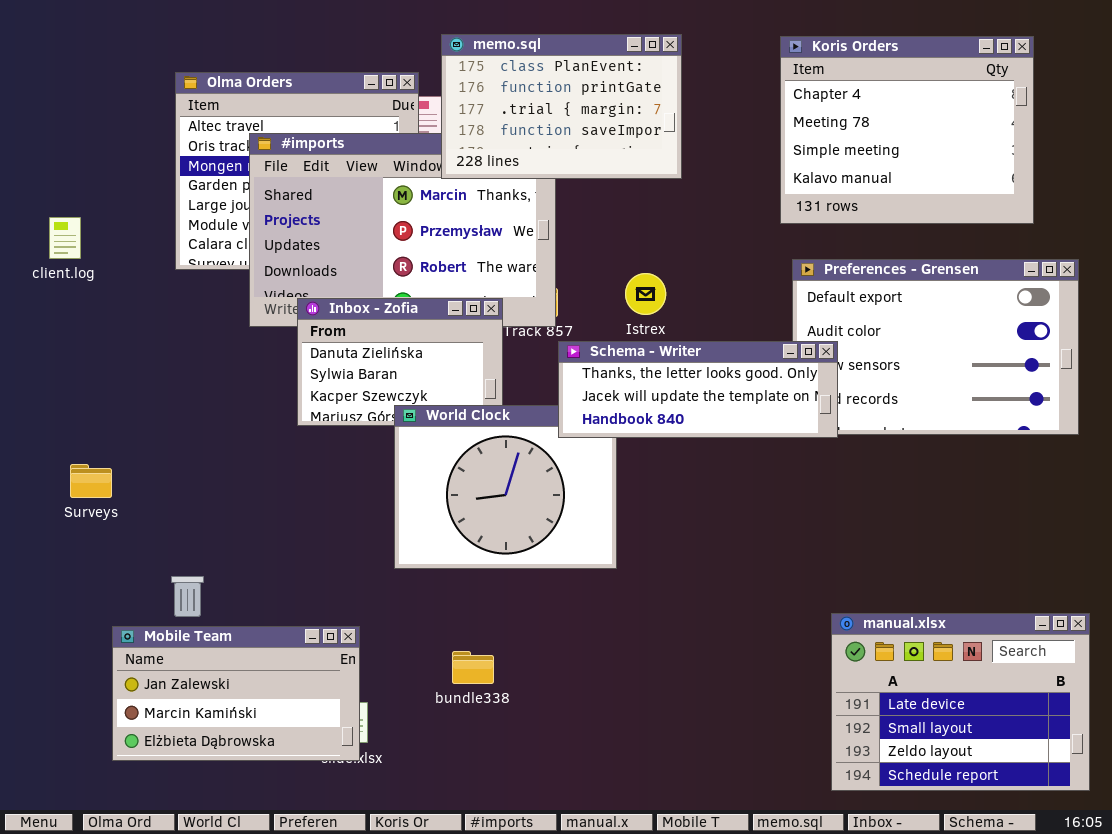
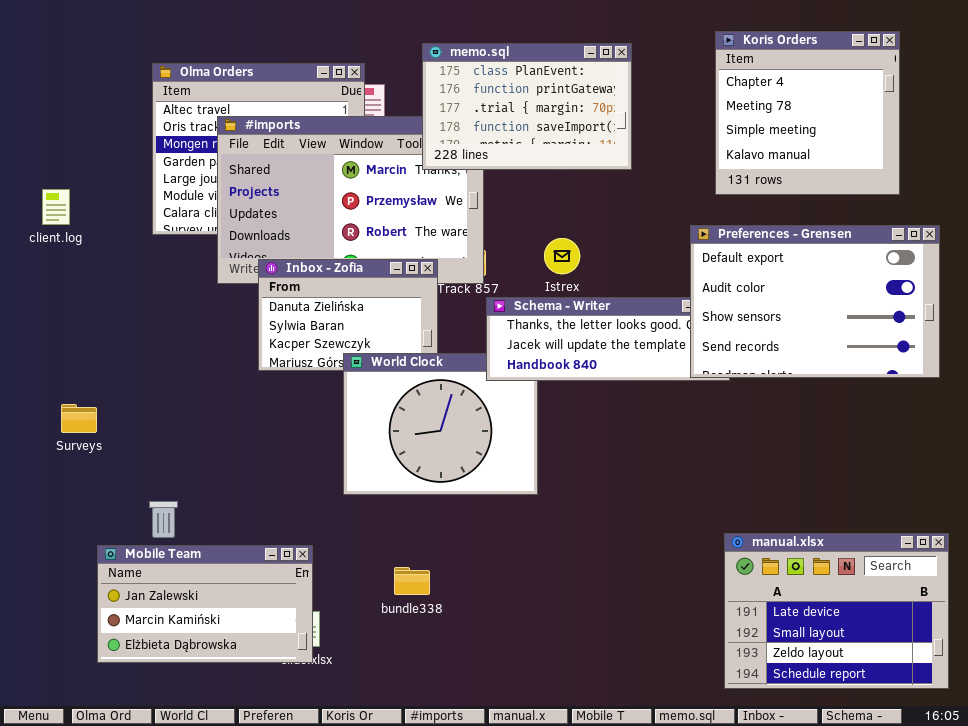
memo.sql: [441,34,682,179] -> [422,43,632,170], moved
Koris Orders: [780,36,1034,224] -> [715,31,900,195], resized
Preferences - Grensen: [792,259,1079,435] -> [690,225,940,378], raised

